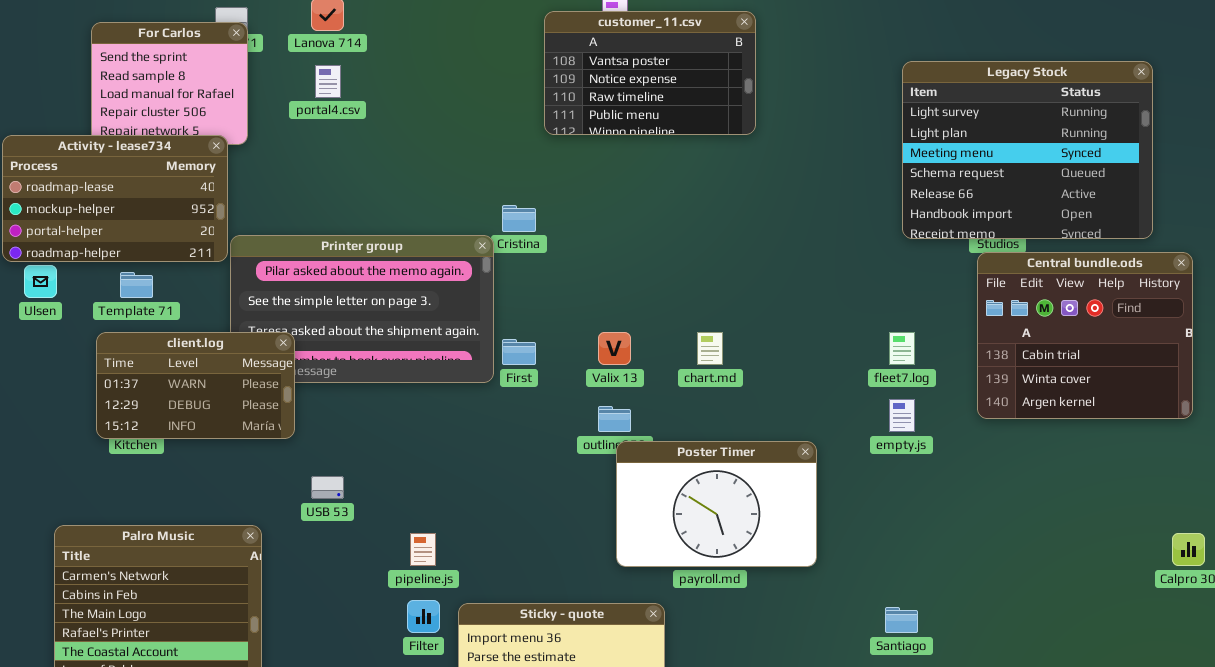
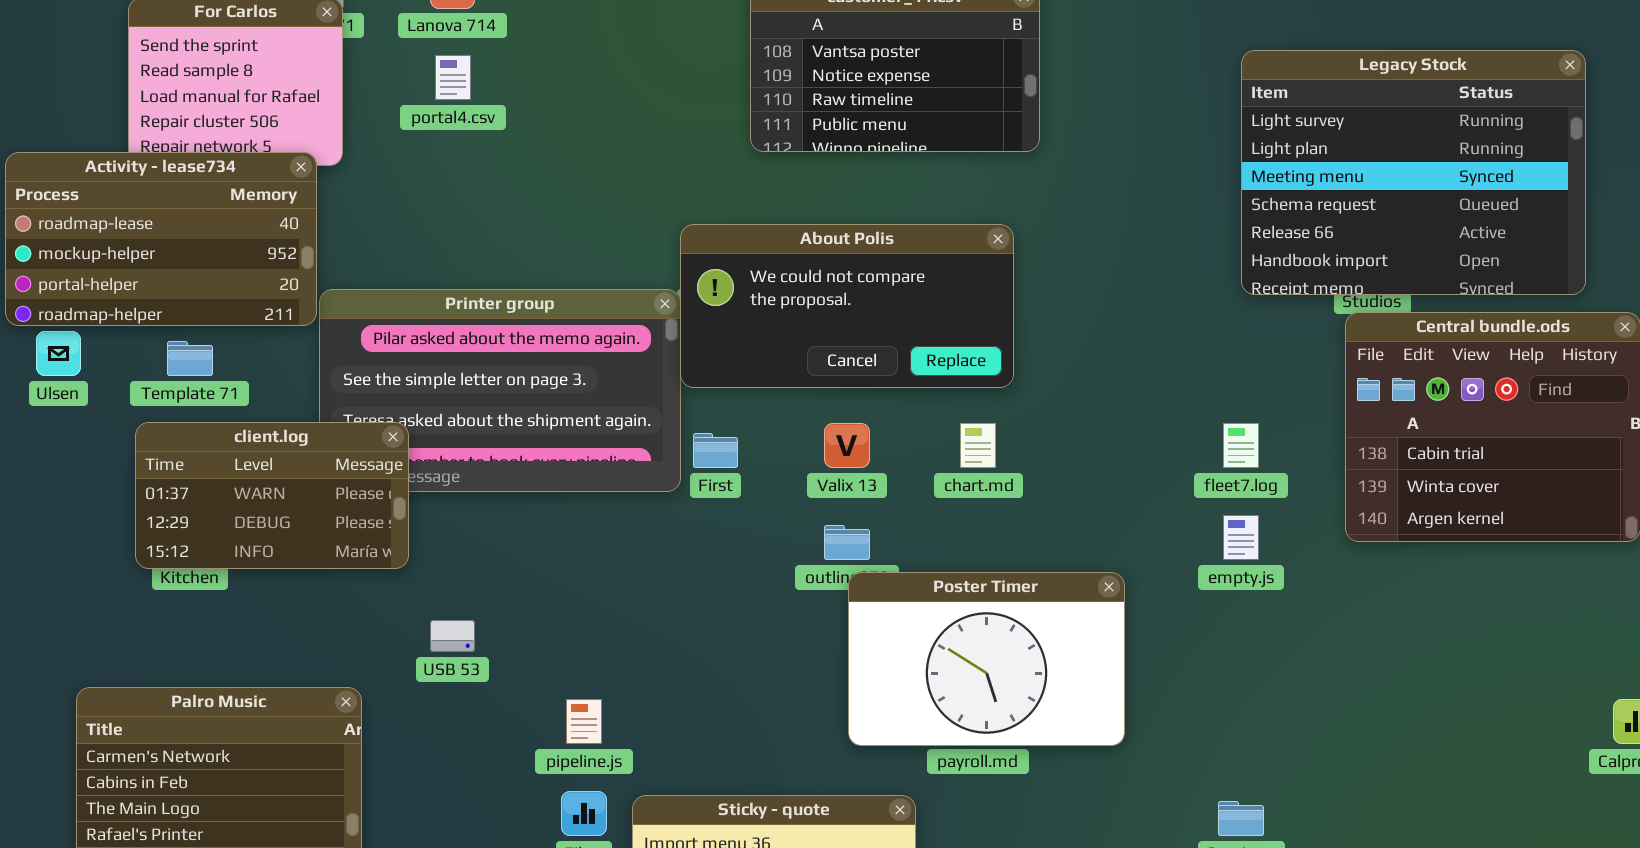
About Polis: none -> [680,224,1014,388], opened

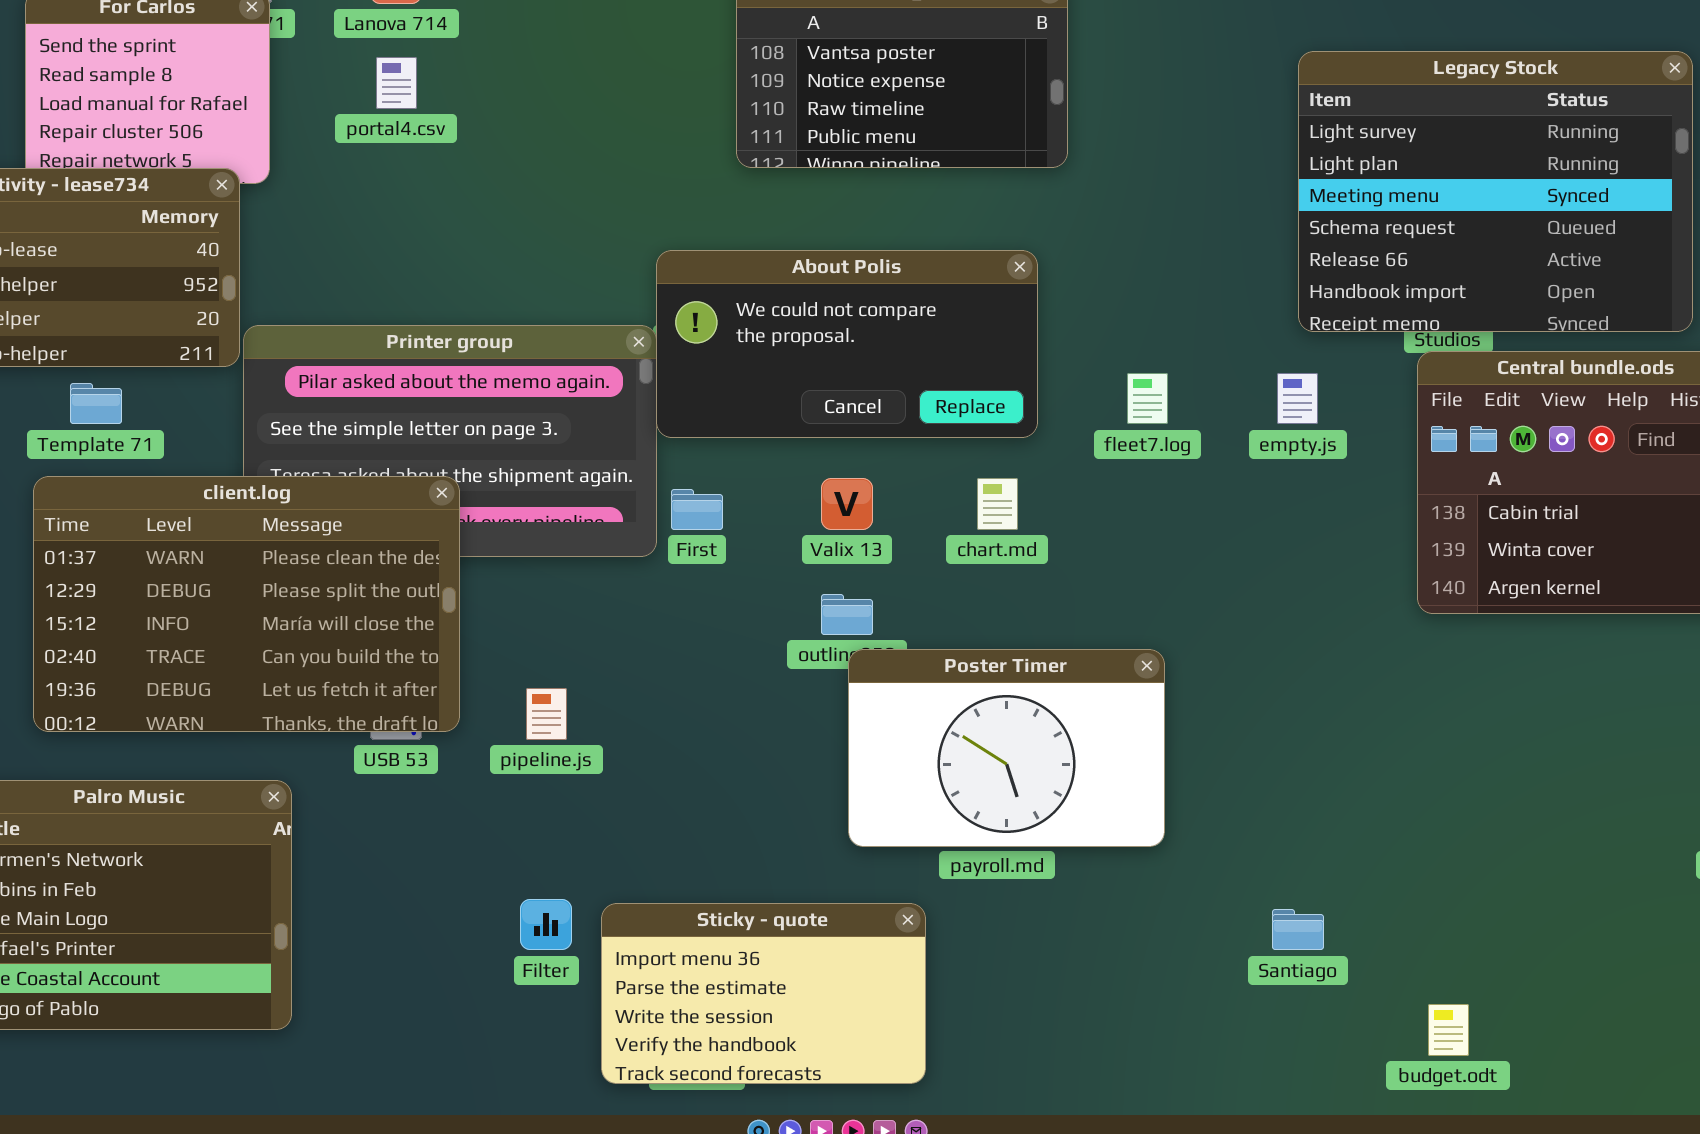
client.log: [135,422,409,569] -> [33,476,460,732], resized
fleet7.log: [1223,423,1259,468] -> [1127,373,1168,424], moved
empty.js: [1223,515,1259,560] -> [1277,373,1318,424], moved
pipeline.js: [566,699,602,744] -> [526,688,567,740], moved

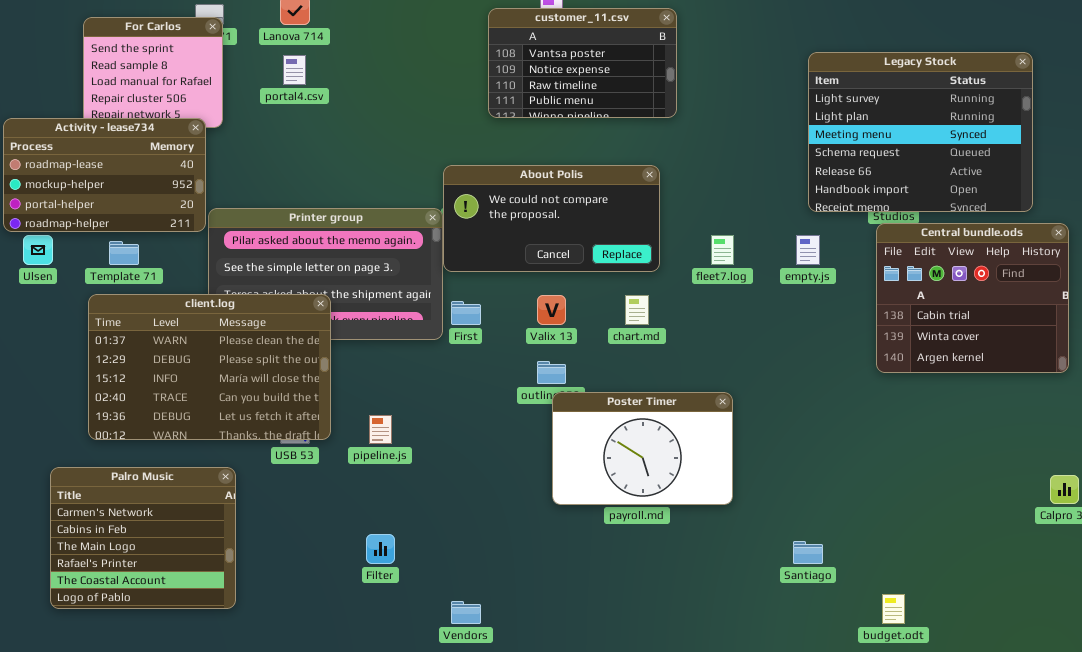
Sticky - quote: [601,903,926,1084] -> none, closed

